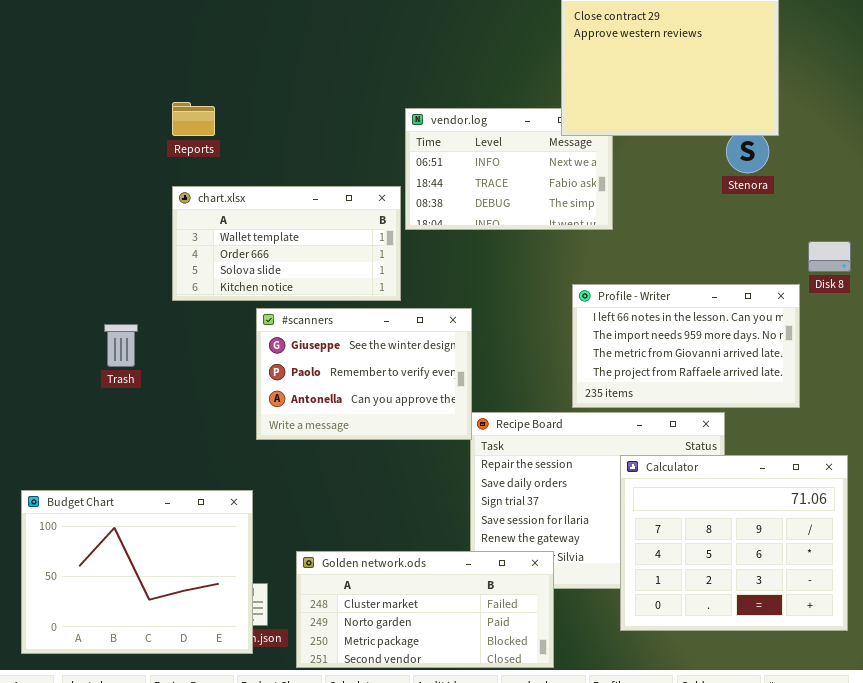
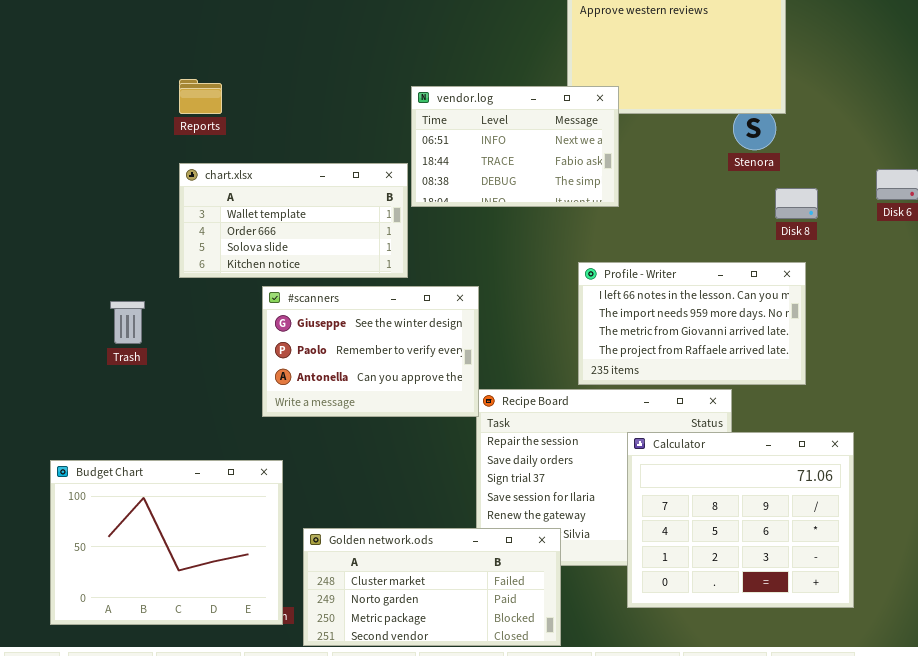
vendor.log: [405,108,613,230] -> [411,86,619,207], raised
Disk 8: [808,241,851,272] -> [775,188,818,219], moved
Budget Chart: [21,490,253,654] -> [50,460,283,625], moved

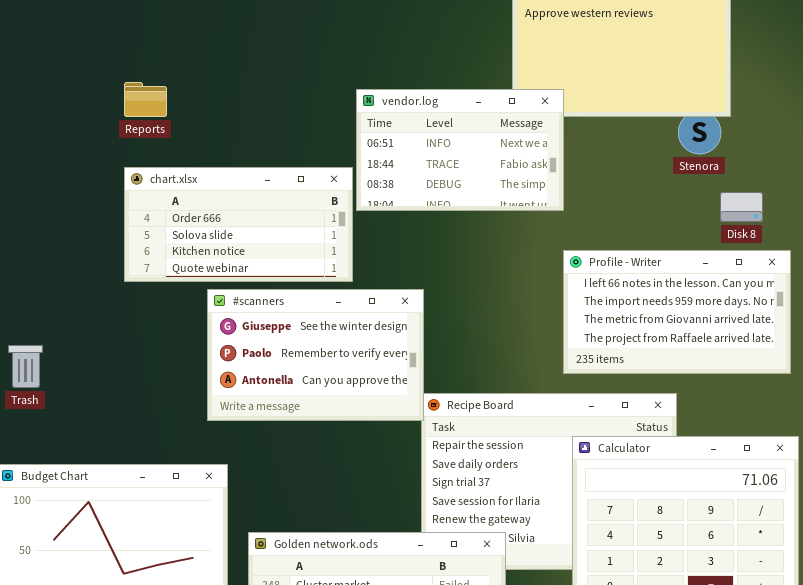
chart.xlsx: [179,163,408,278] -> [124,167,353,282], scrolled down 1 row
Profile - Writer: [578,262,806,385] -> [563,250,791,374], moved
Trash: [110,301,145,344] -> [8,345,43,388], moved

